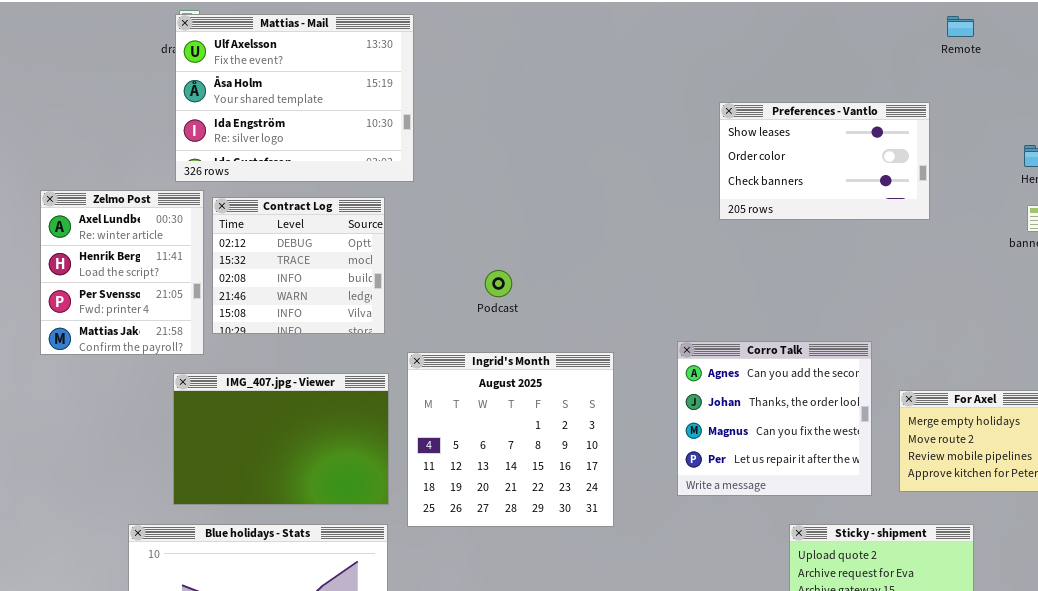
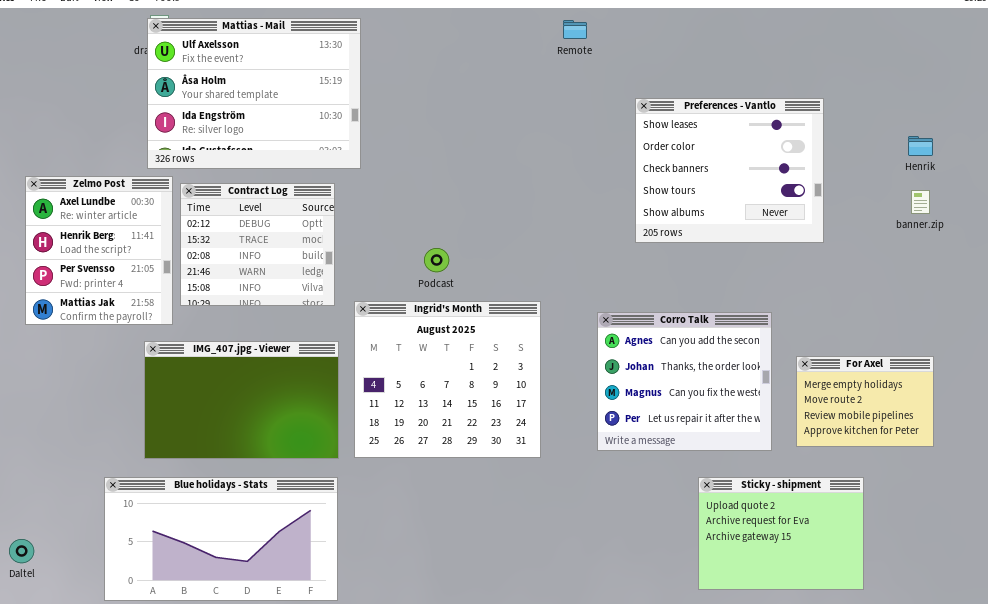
Remote: [947,16,974,37] -> [563,20,587,39], moved
Preferences - Vantlo: [719,102,930,220] -> [635,98,824,243], resized
Ingrid's Month: [407,352,614,527] -> [354,301,541,458], moved

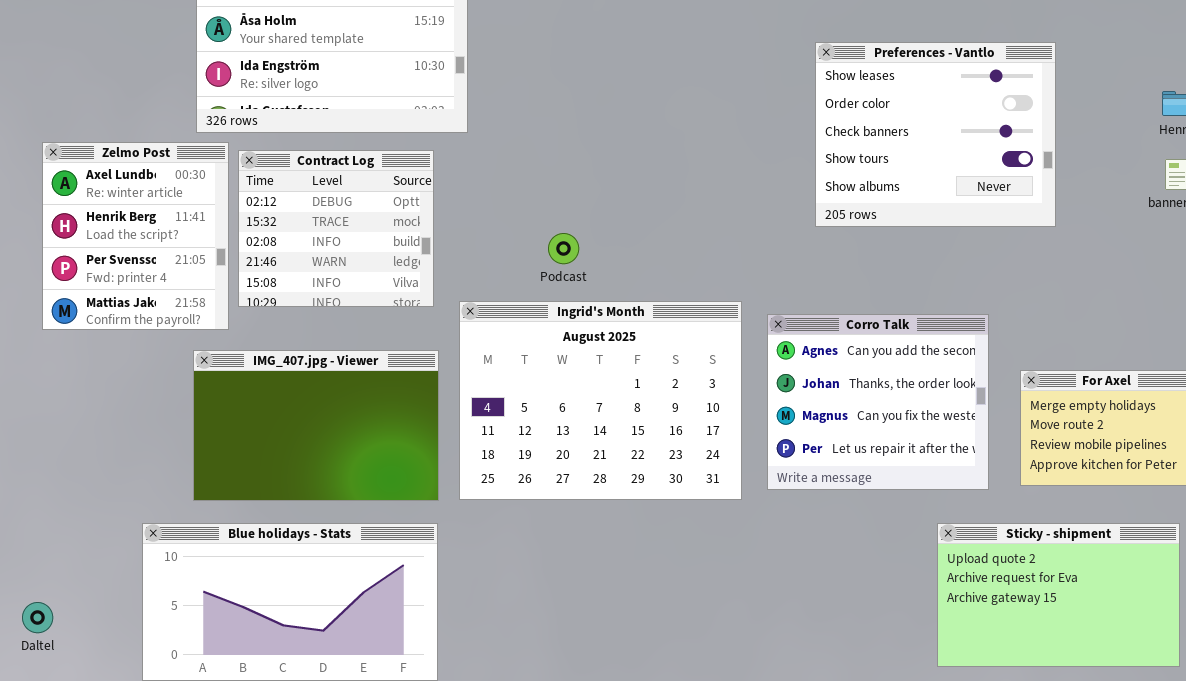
Ingrid's Month: [354,301,541,458] -> [459,301,742,500], resized
Sticky - shipment: [698,477,864,590] -> [937,523,1180,667], moved, resized

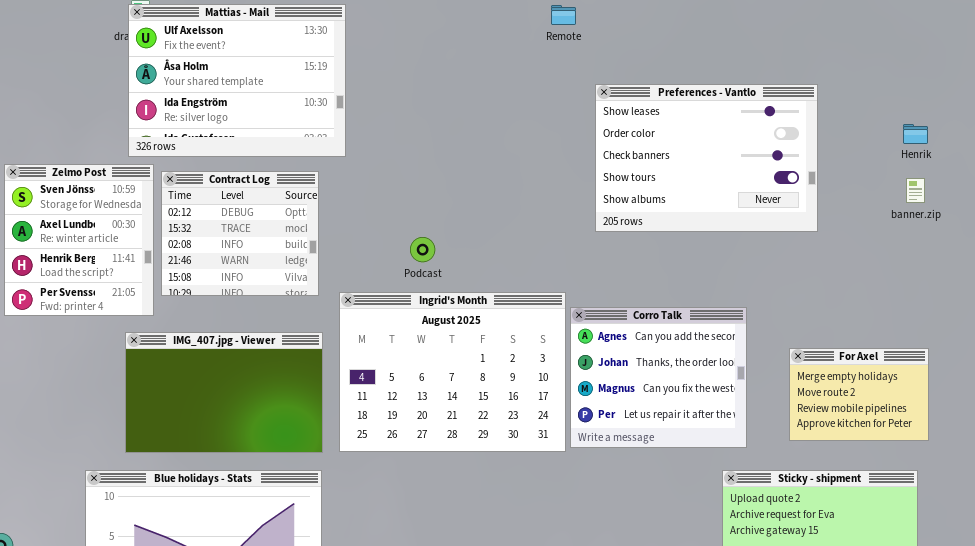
Preferences - Vantlo: [815,42,1056,227] -> [595,84,818,232], resized
Zelmo Post: [42,142,229,330] -> [4,164,154,316], scrolled up 1 row
Corro Talk: [767,314,989,490] -> [570,307,747,448], moved

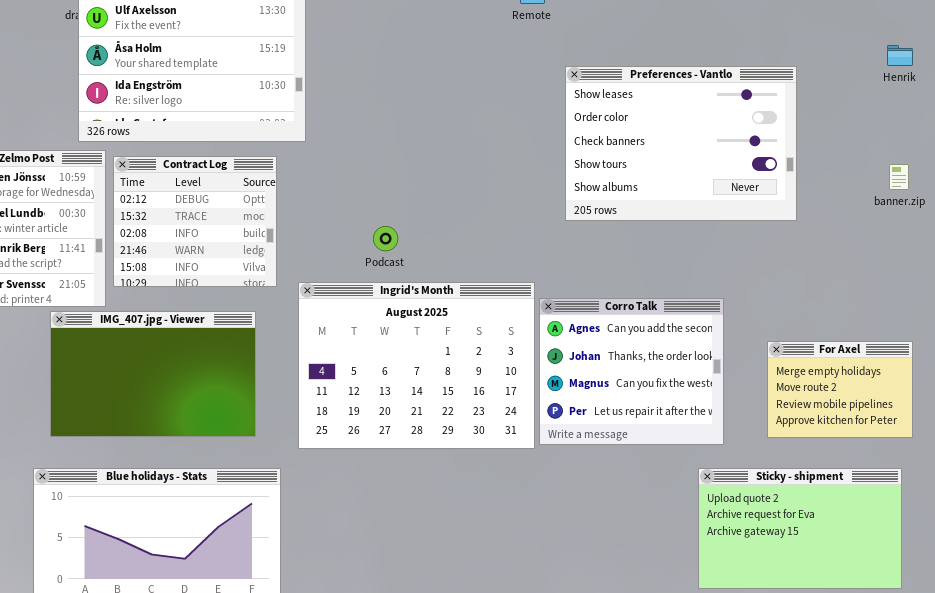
Henrik: [903,124,928,144] -> [887,45,913,66], moved
IMG_407.jpg - Viewer: [125,332,323,453] -> [50,311,256,437], moved

